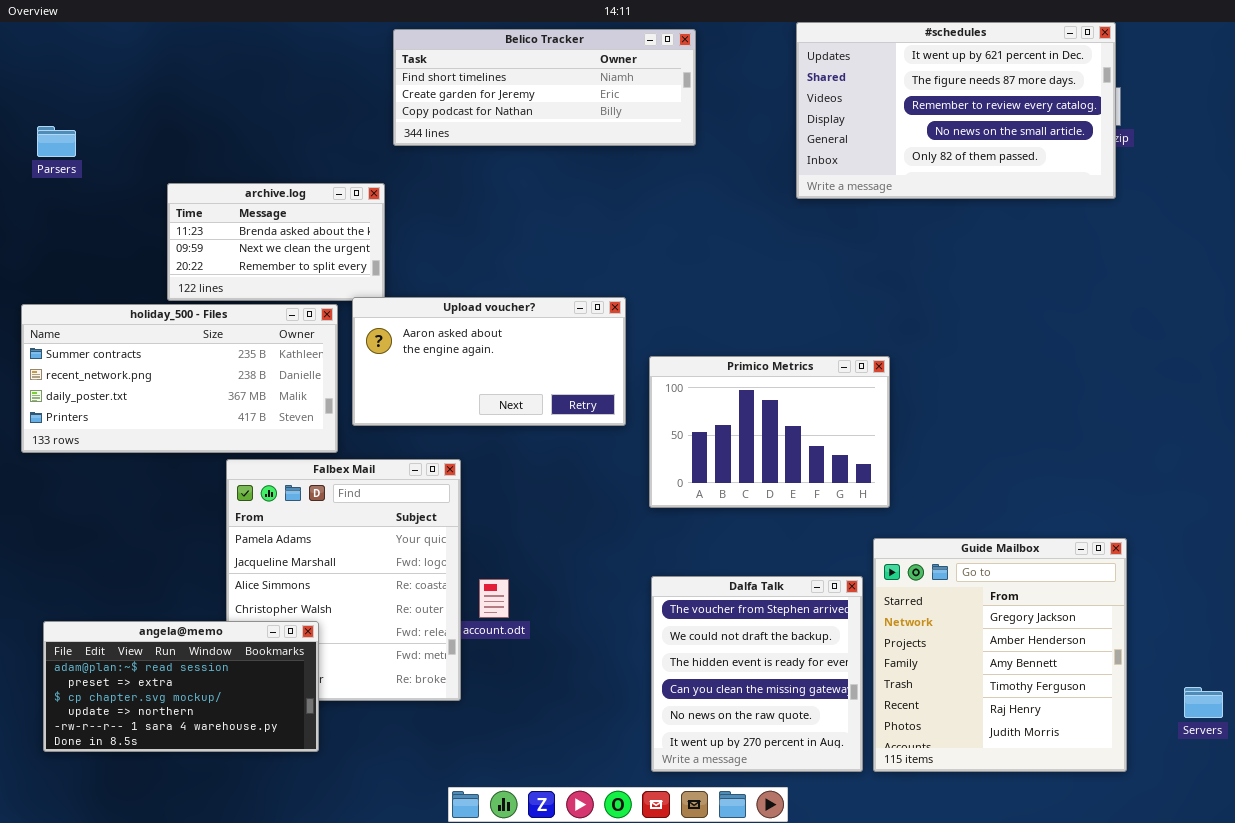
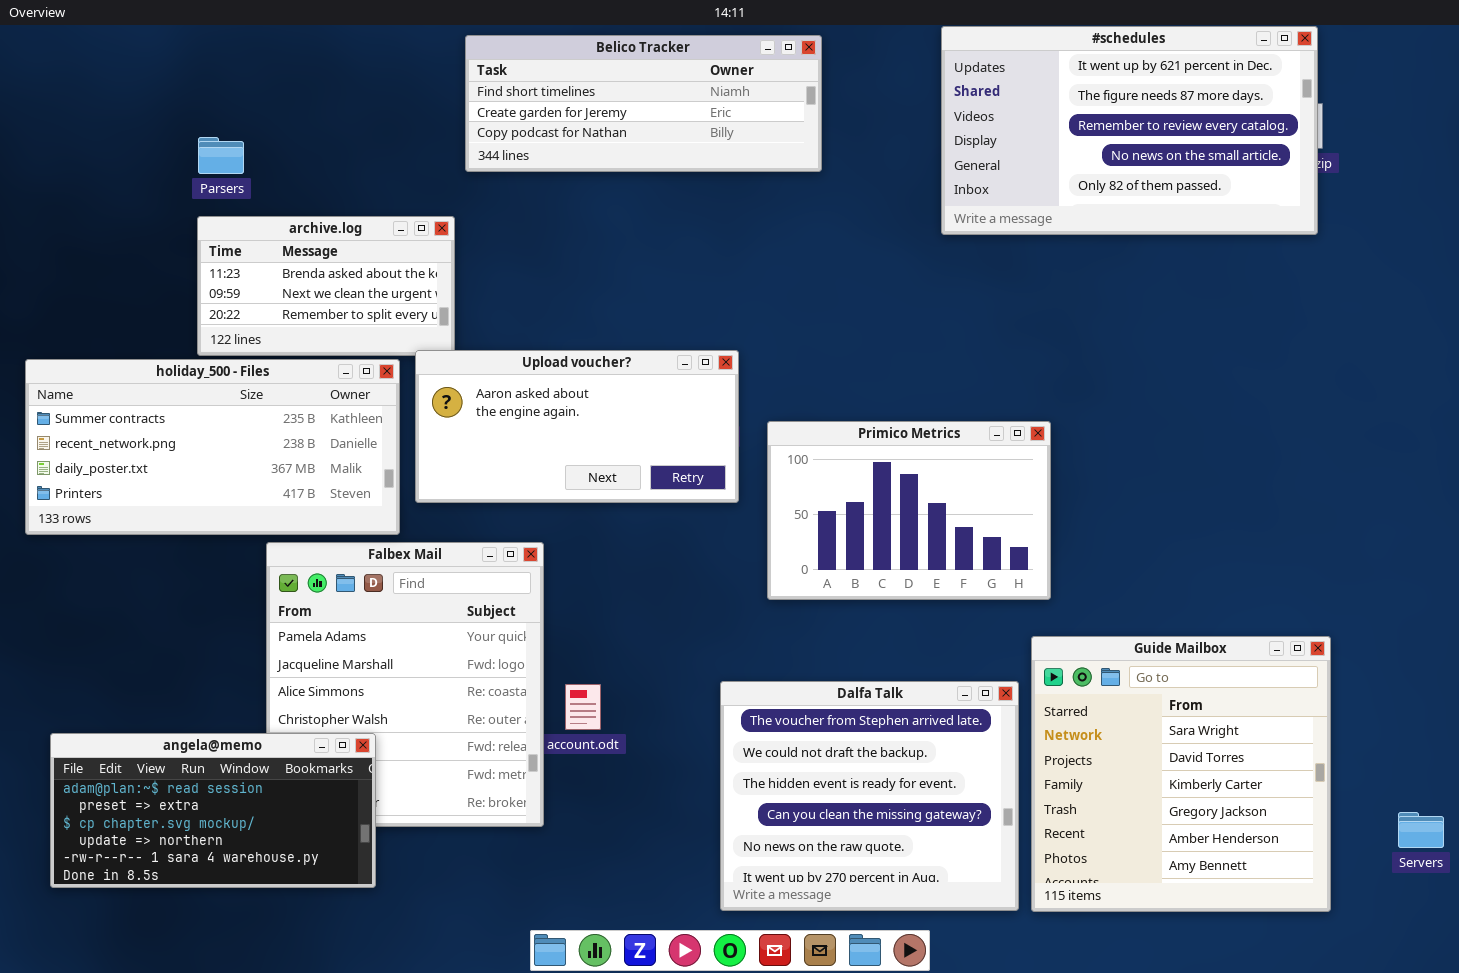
Parsers: [37,126,76,157] -> [198,137,244,174], moved
Guide Mailbox: [873,538,1127,772] -> [1031,636,1331,912], scrolled up 3 rows
Dalfa Talk: [651,576,863,772] -> [720,681,1019,911], resized

